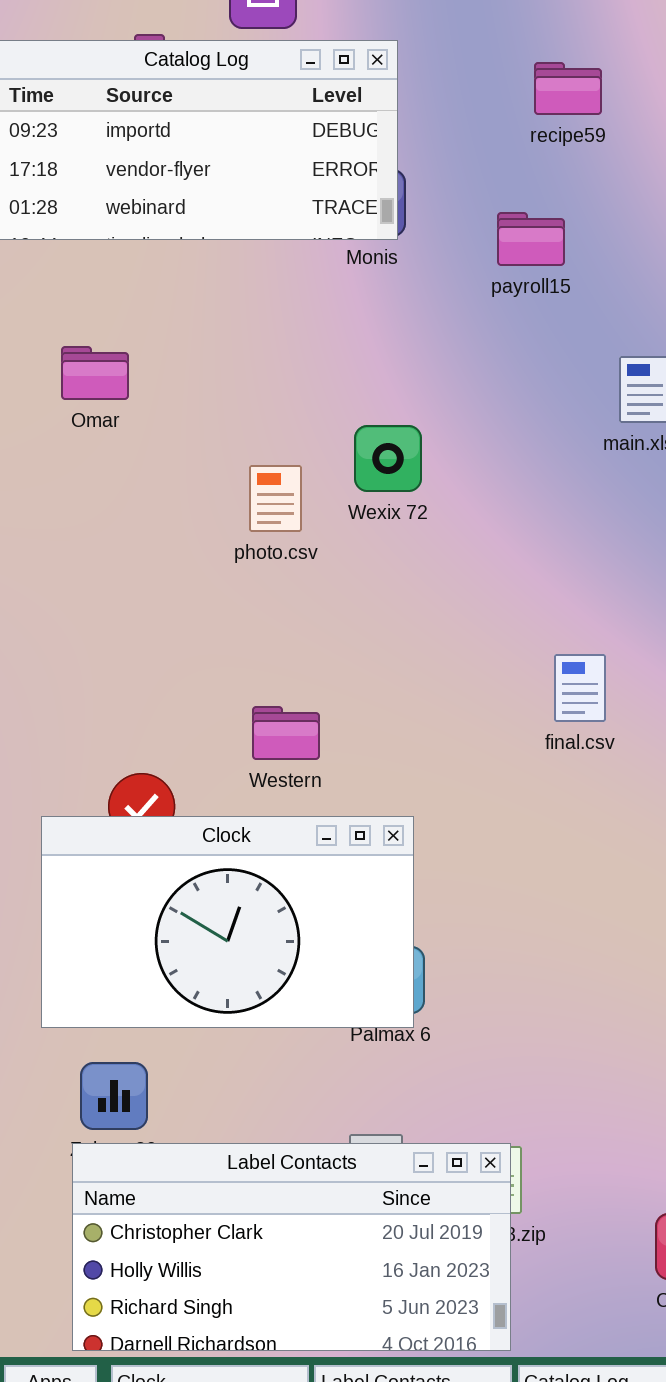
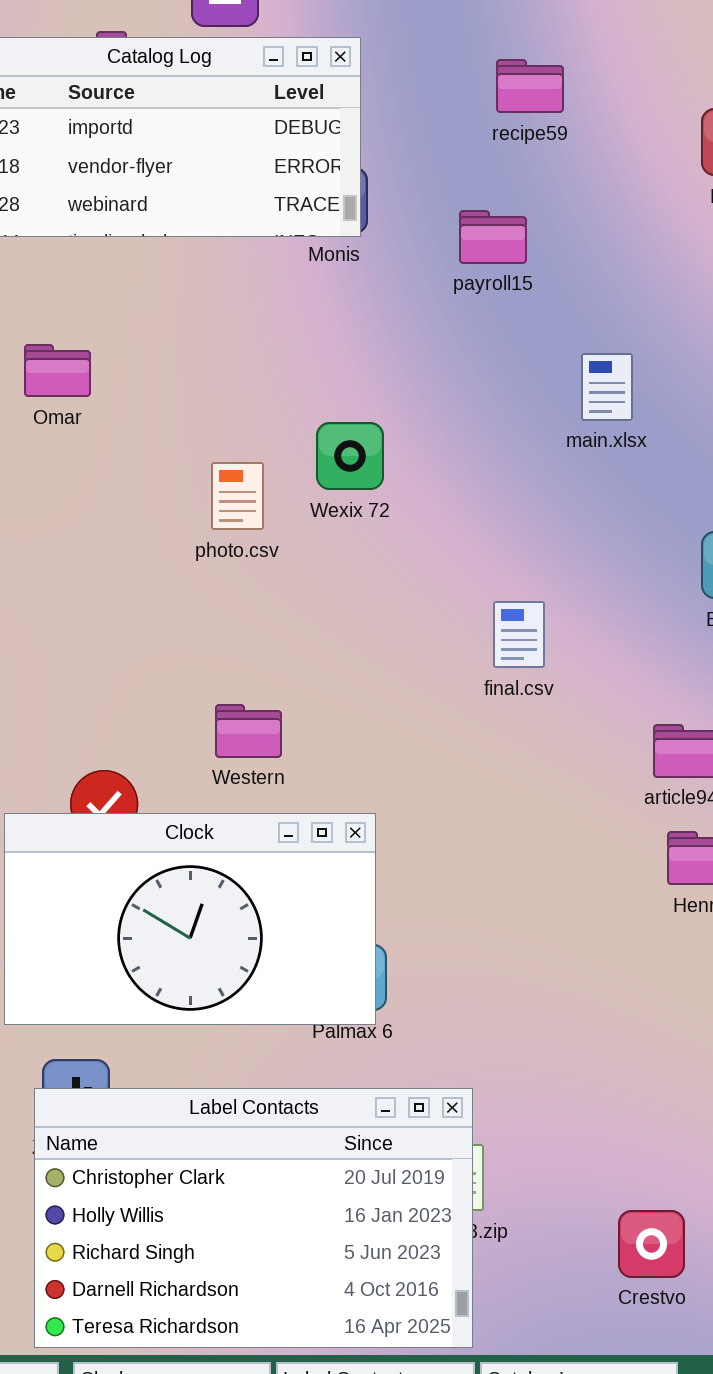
final.csv: [554,654,606,722] -> [493,601,545,668], moved
Label Contacts: [72,1143,511,1351] -> [34,1088,473,1348], resized

